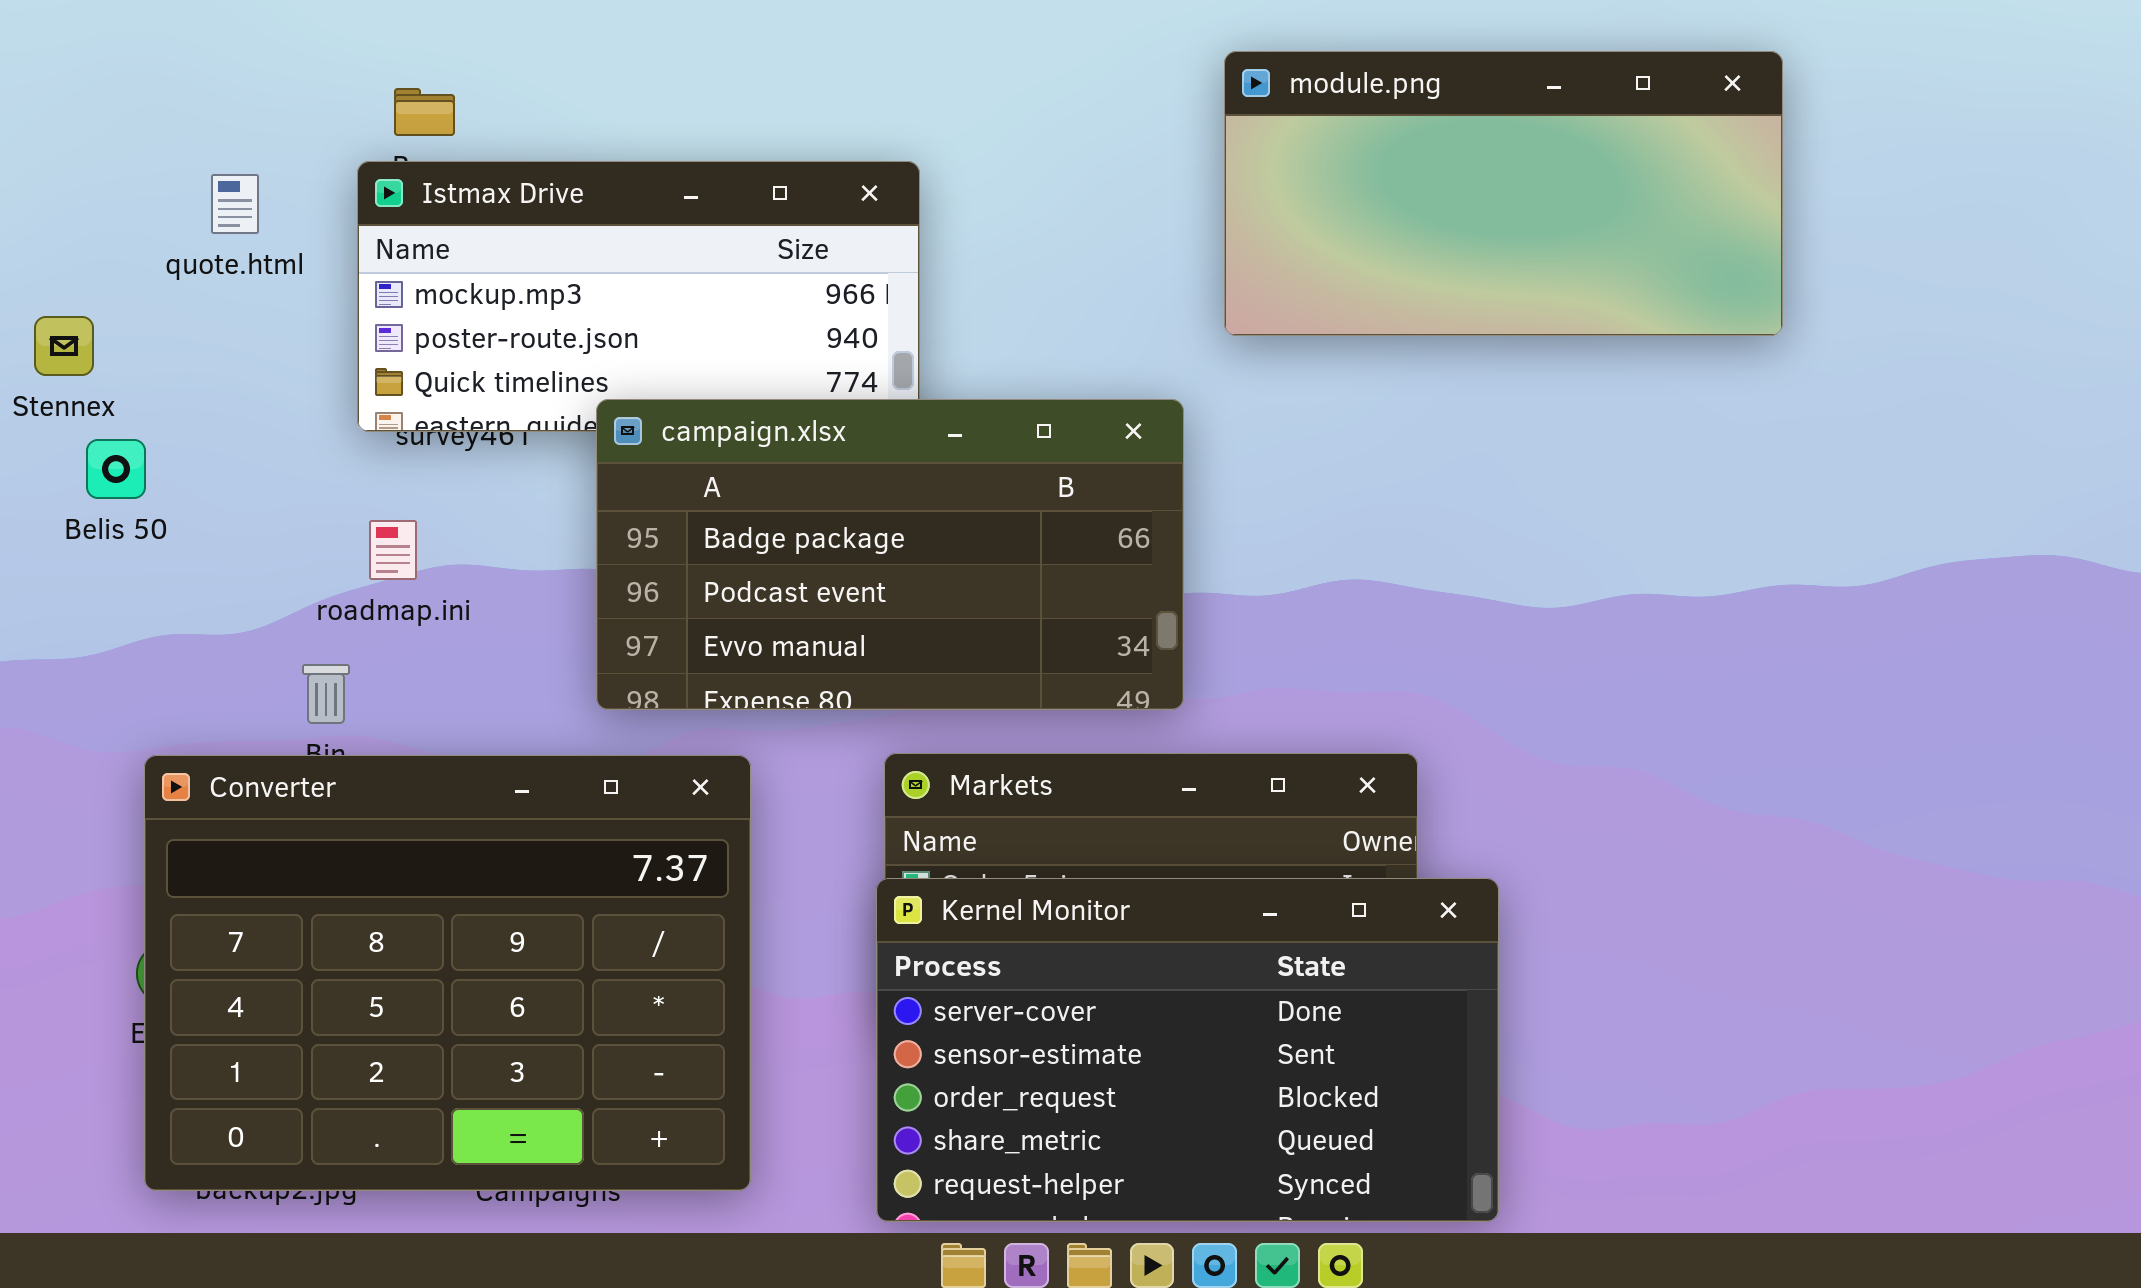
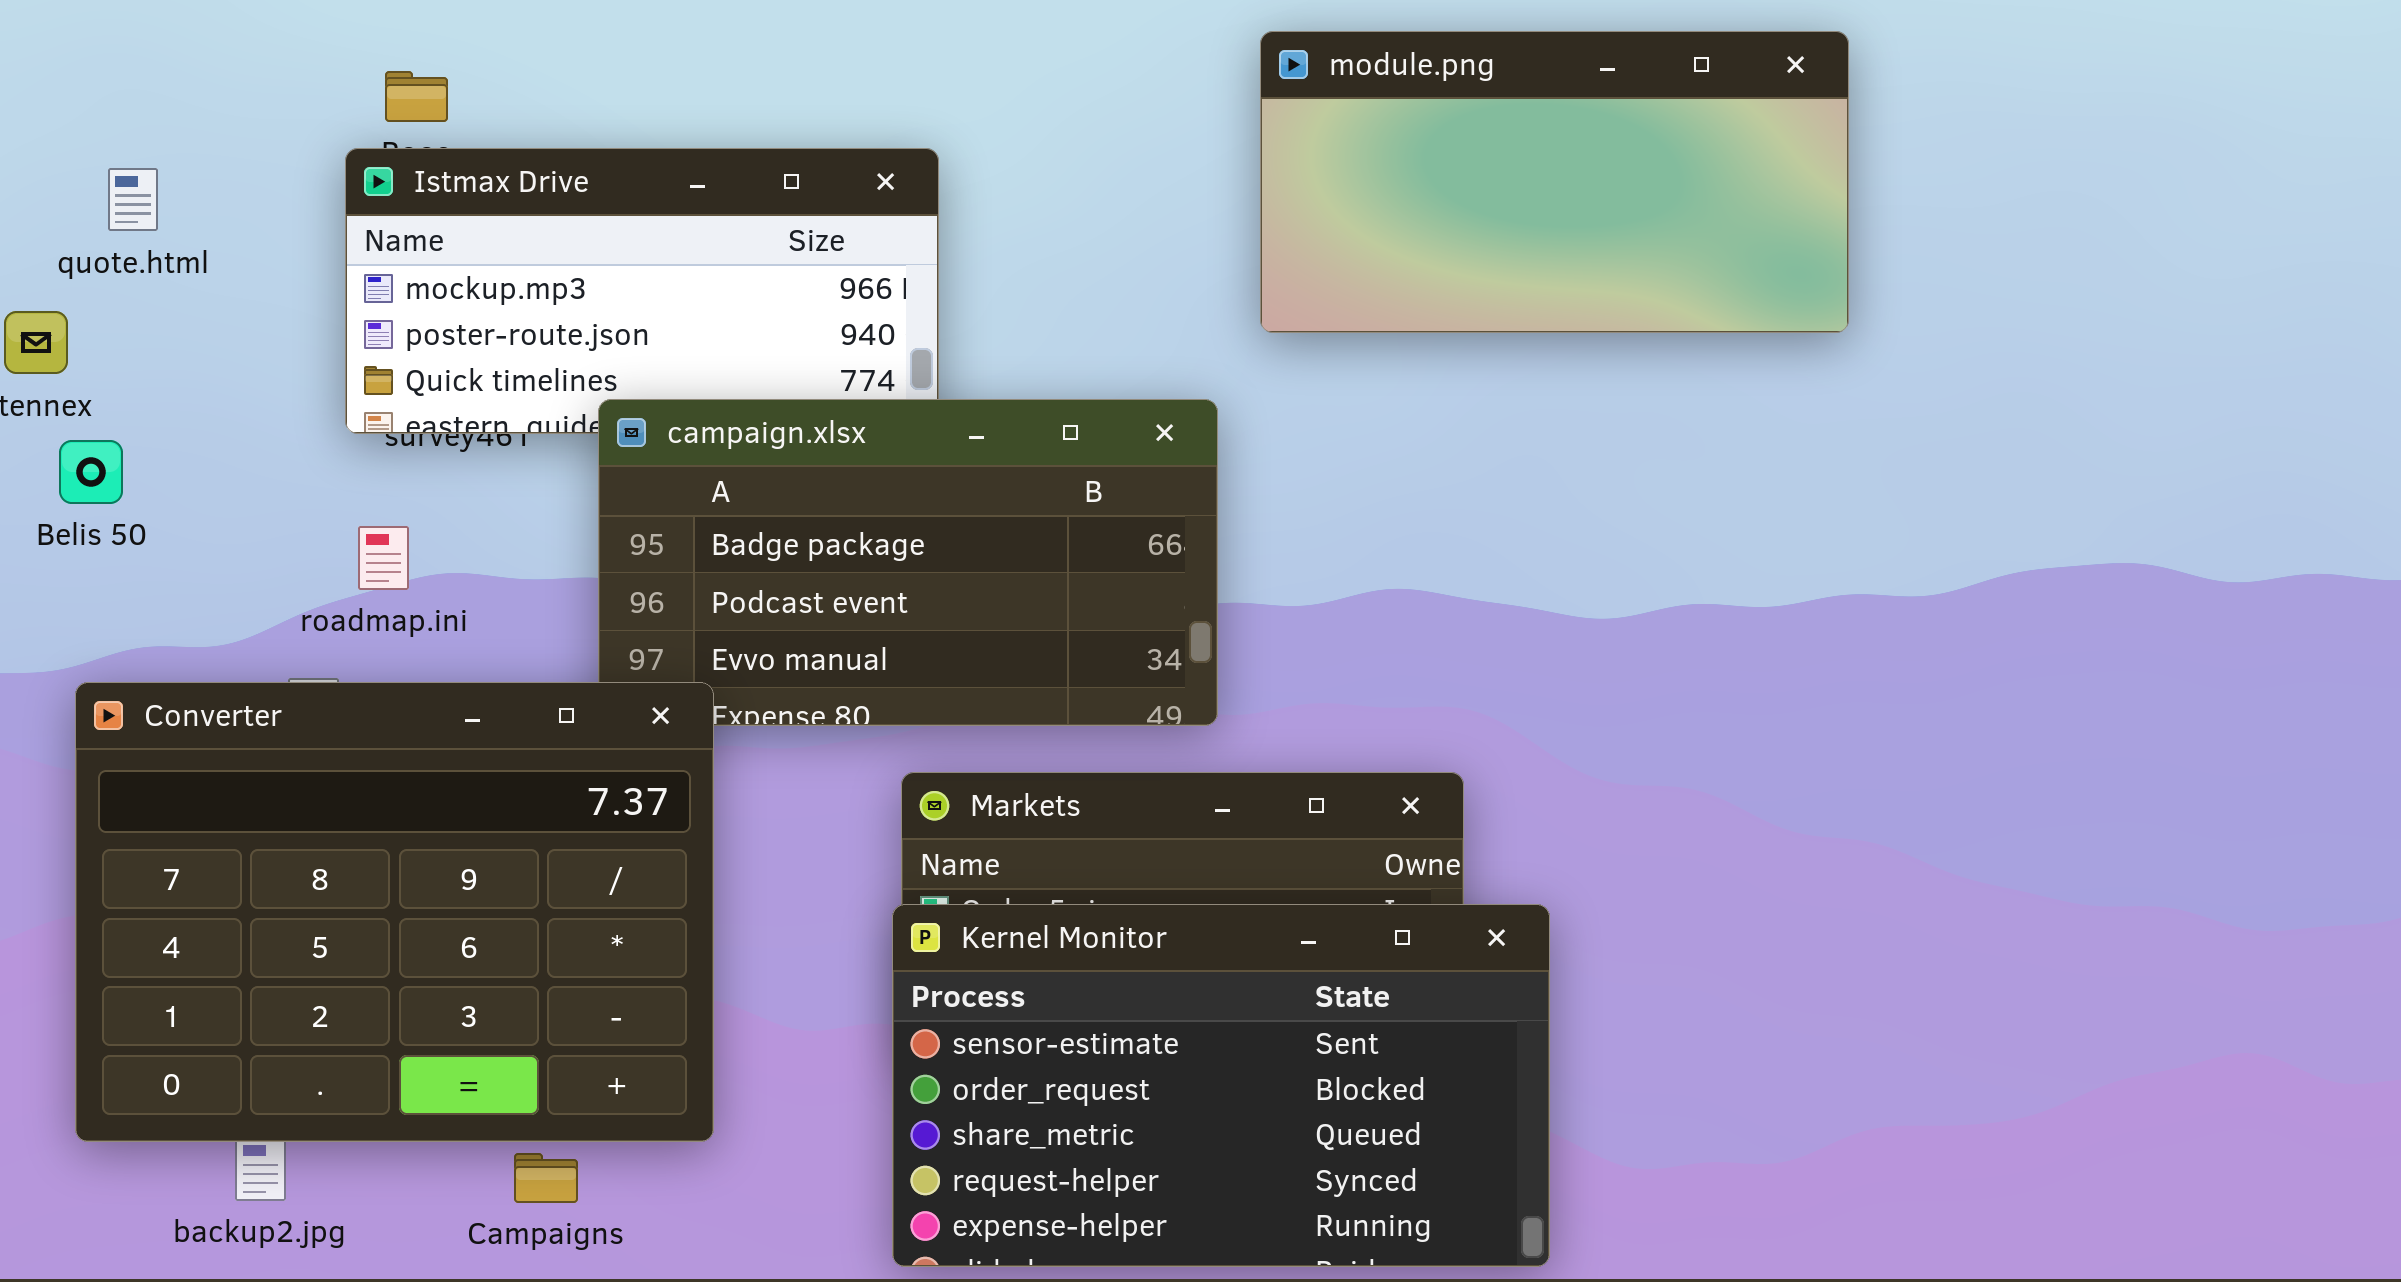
quote.html: [211,174,259,234] -> [108,168,158,231], moved
Converter: [144,755,751,1191] -> [75,682,714,1142], moved
Kernel Monitor: [876,878,1499,1222] -> [892,904,1550,1267], scrolled down 1 row

